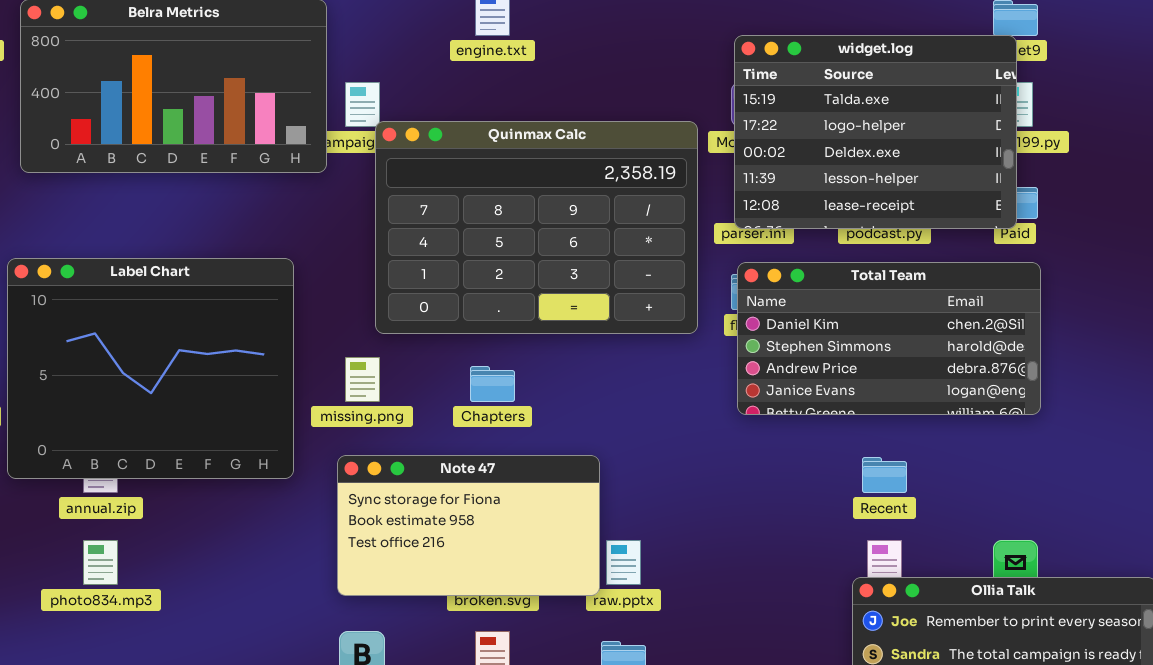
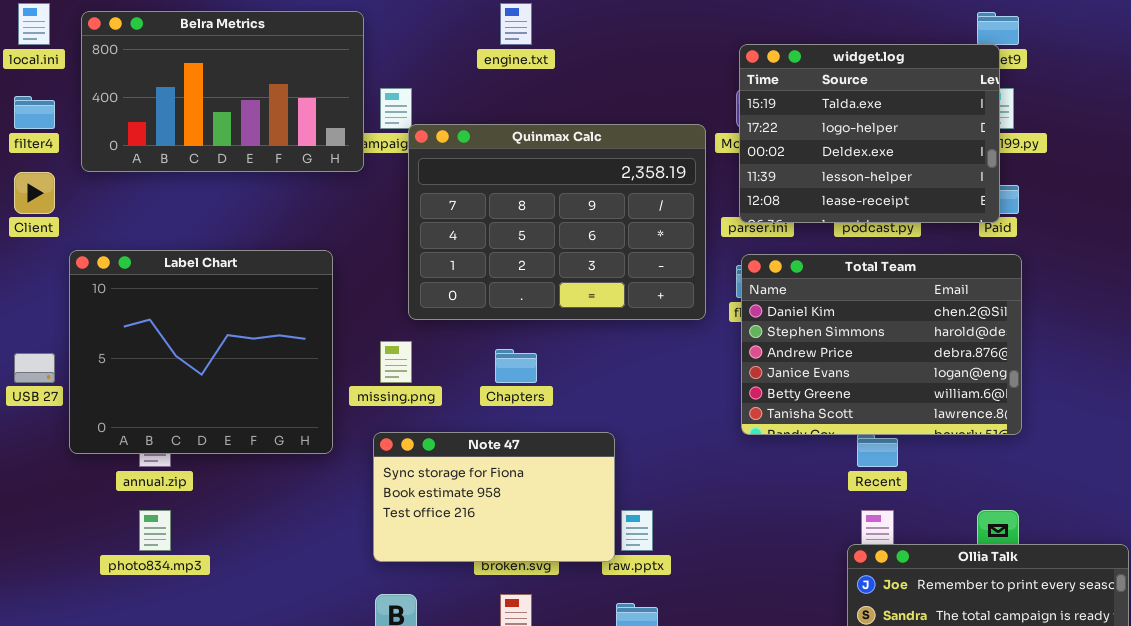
Total Team: [737,262,1041,415] -> [741,254,1022,435], resized

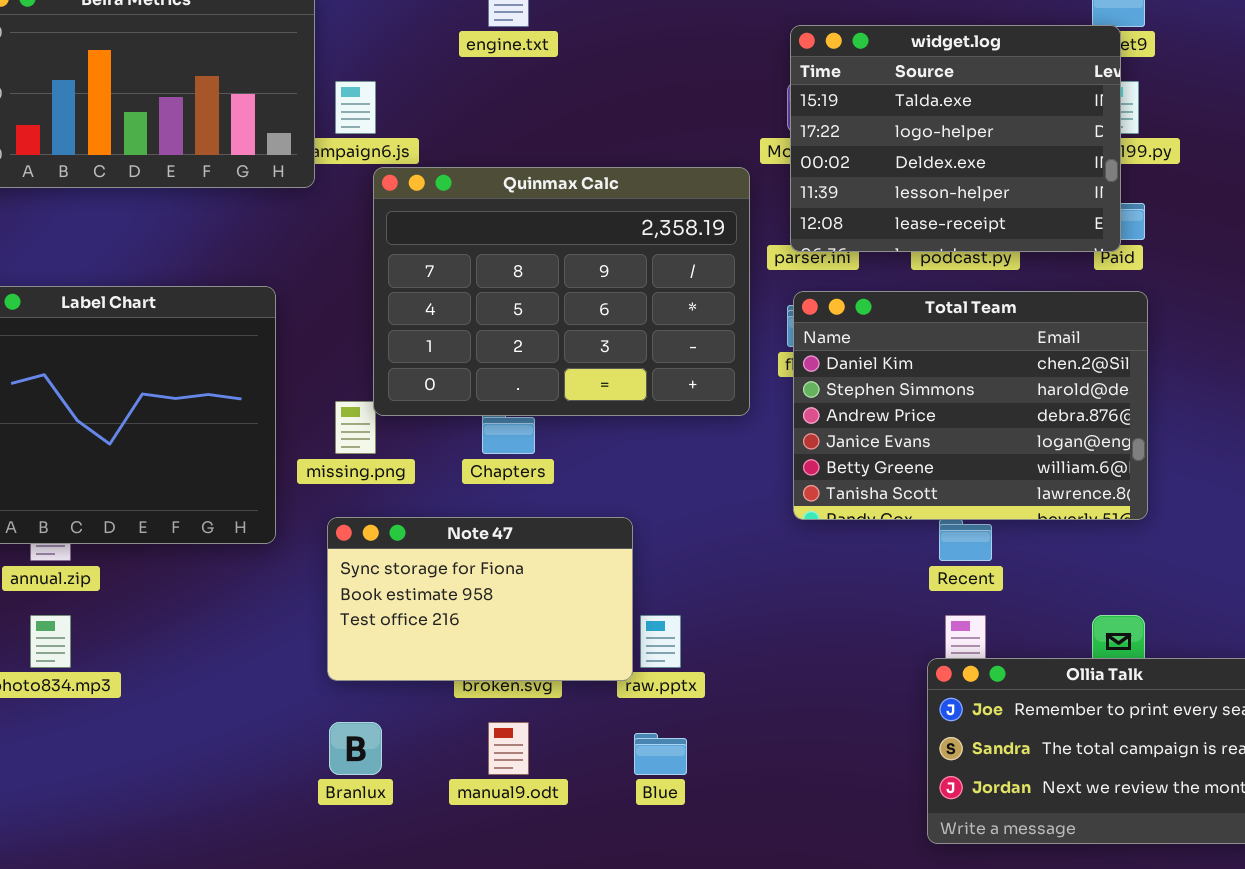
Quinmax Calc: [408,124,706,320] -> [373,167,750,416], moved

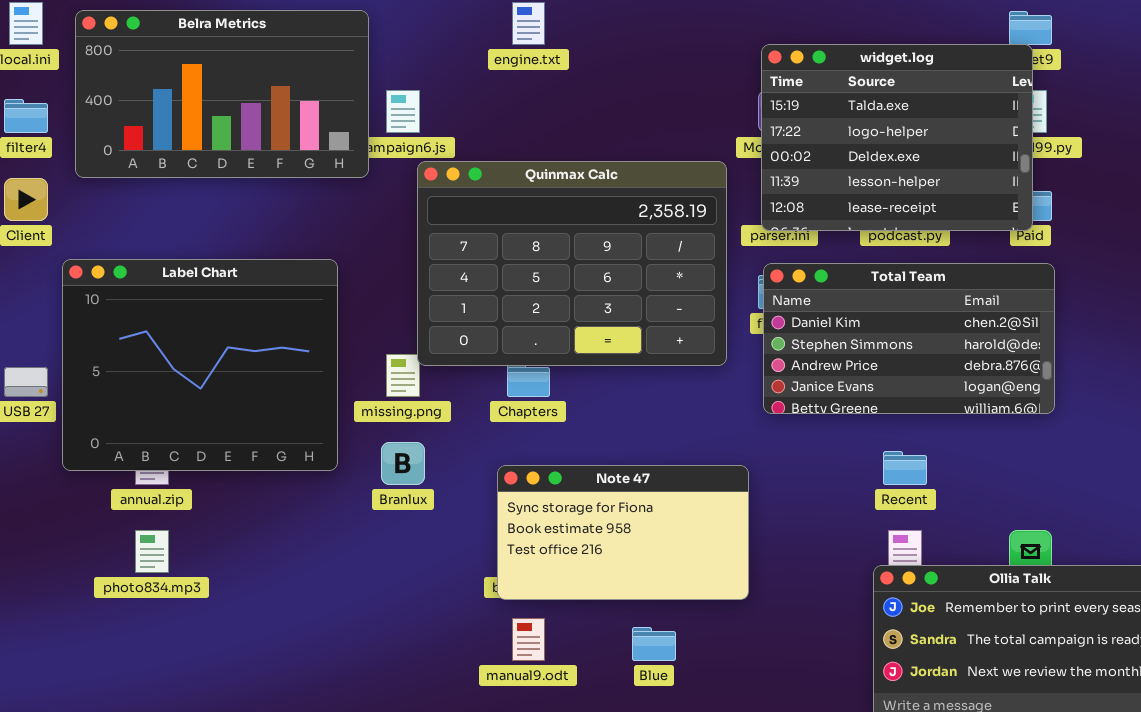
Total Team: [793,291,1148,520] -> [763,263,1055,414], resized
Note 47: [327,517,633,681] -> [497,465,749,600], moved
Branlux: [329,722,382,775] -> [381,442,425,485], moved

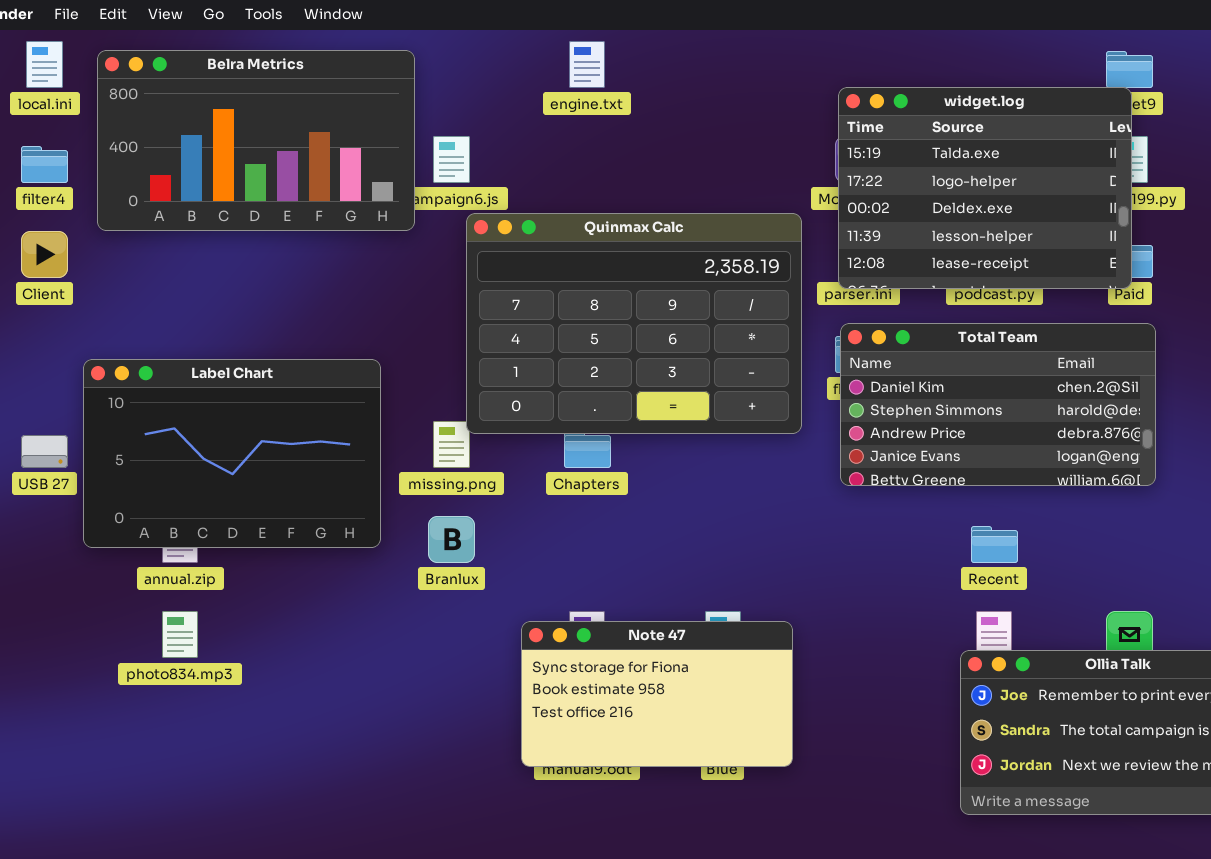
Label Chart: [62,259,338,471] -> [83,359,381,548], resized
Note 47: [497,465,749,600] -> [521,621,793,767], moved

